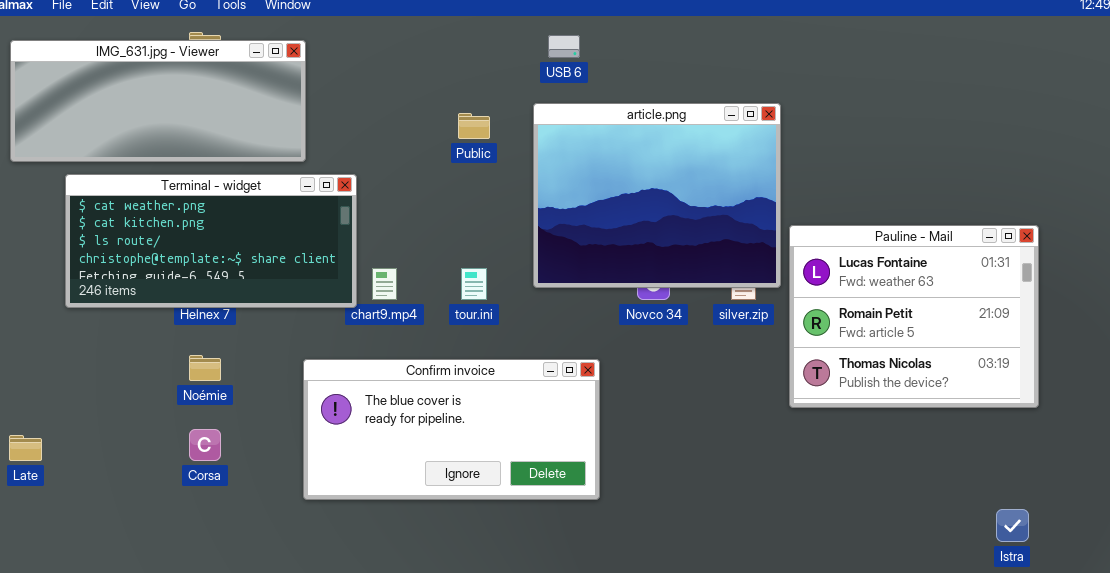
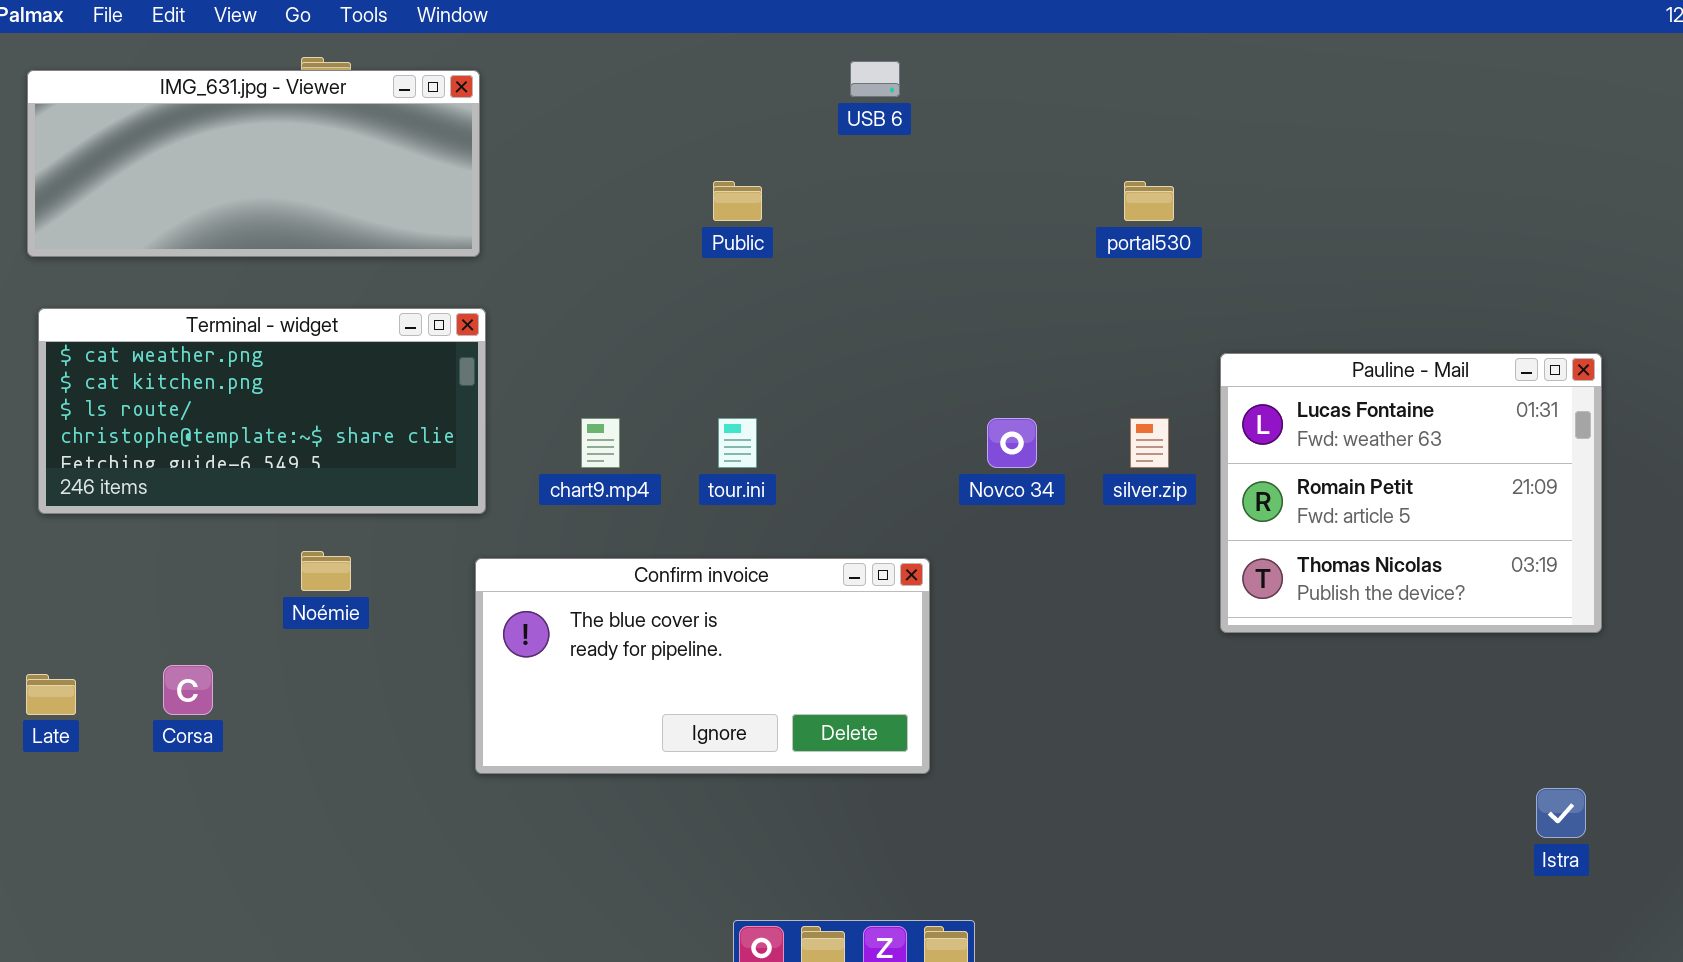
article.png: [533,103,781,288] -> none, closed
Terminal - widget: [65,174,357,308] -> [38,308,486,514], moved
Corsa: [189,429,221,461] -> [163,665,213,715], moved

